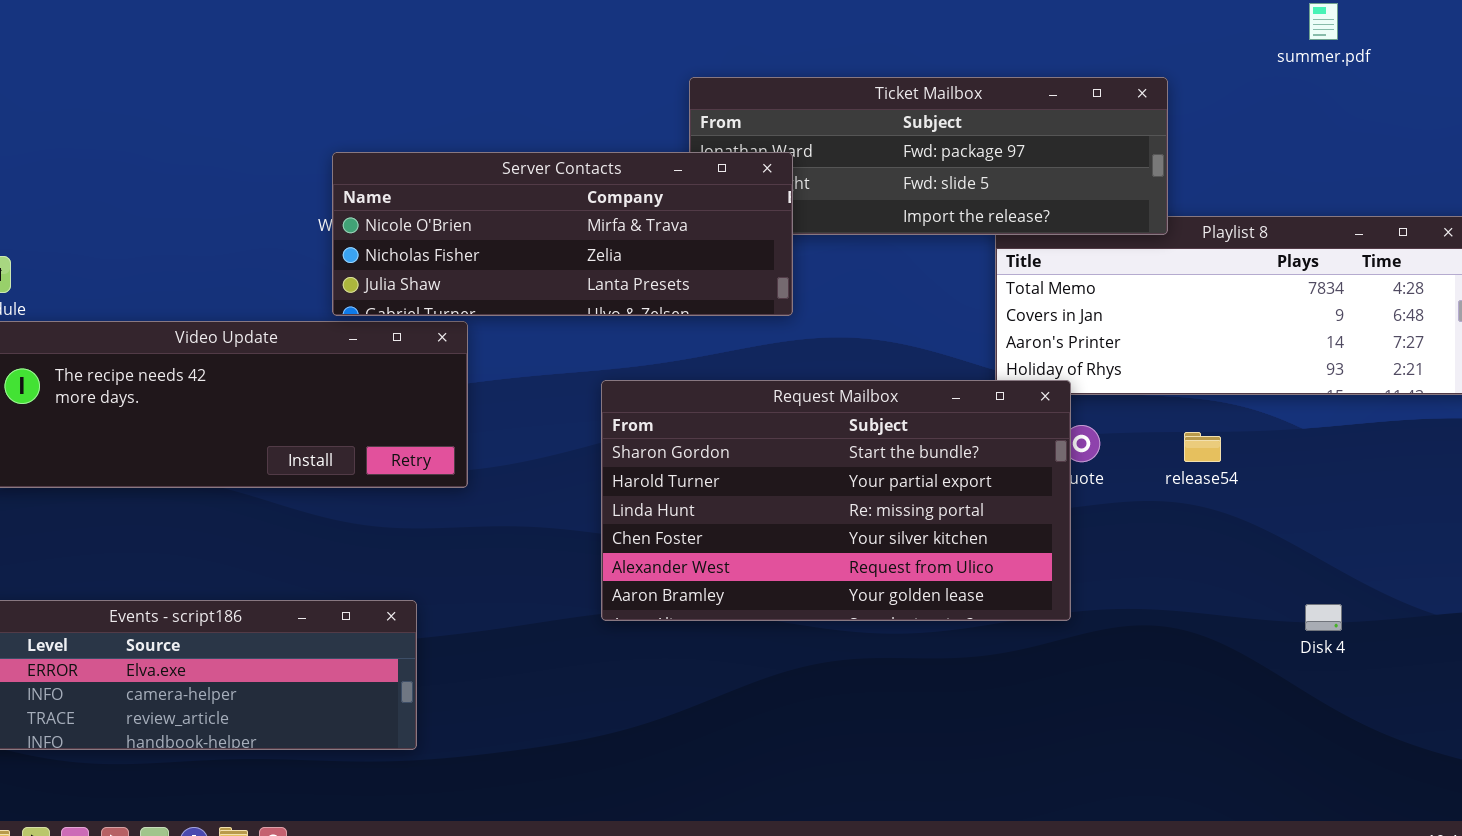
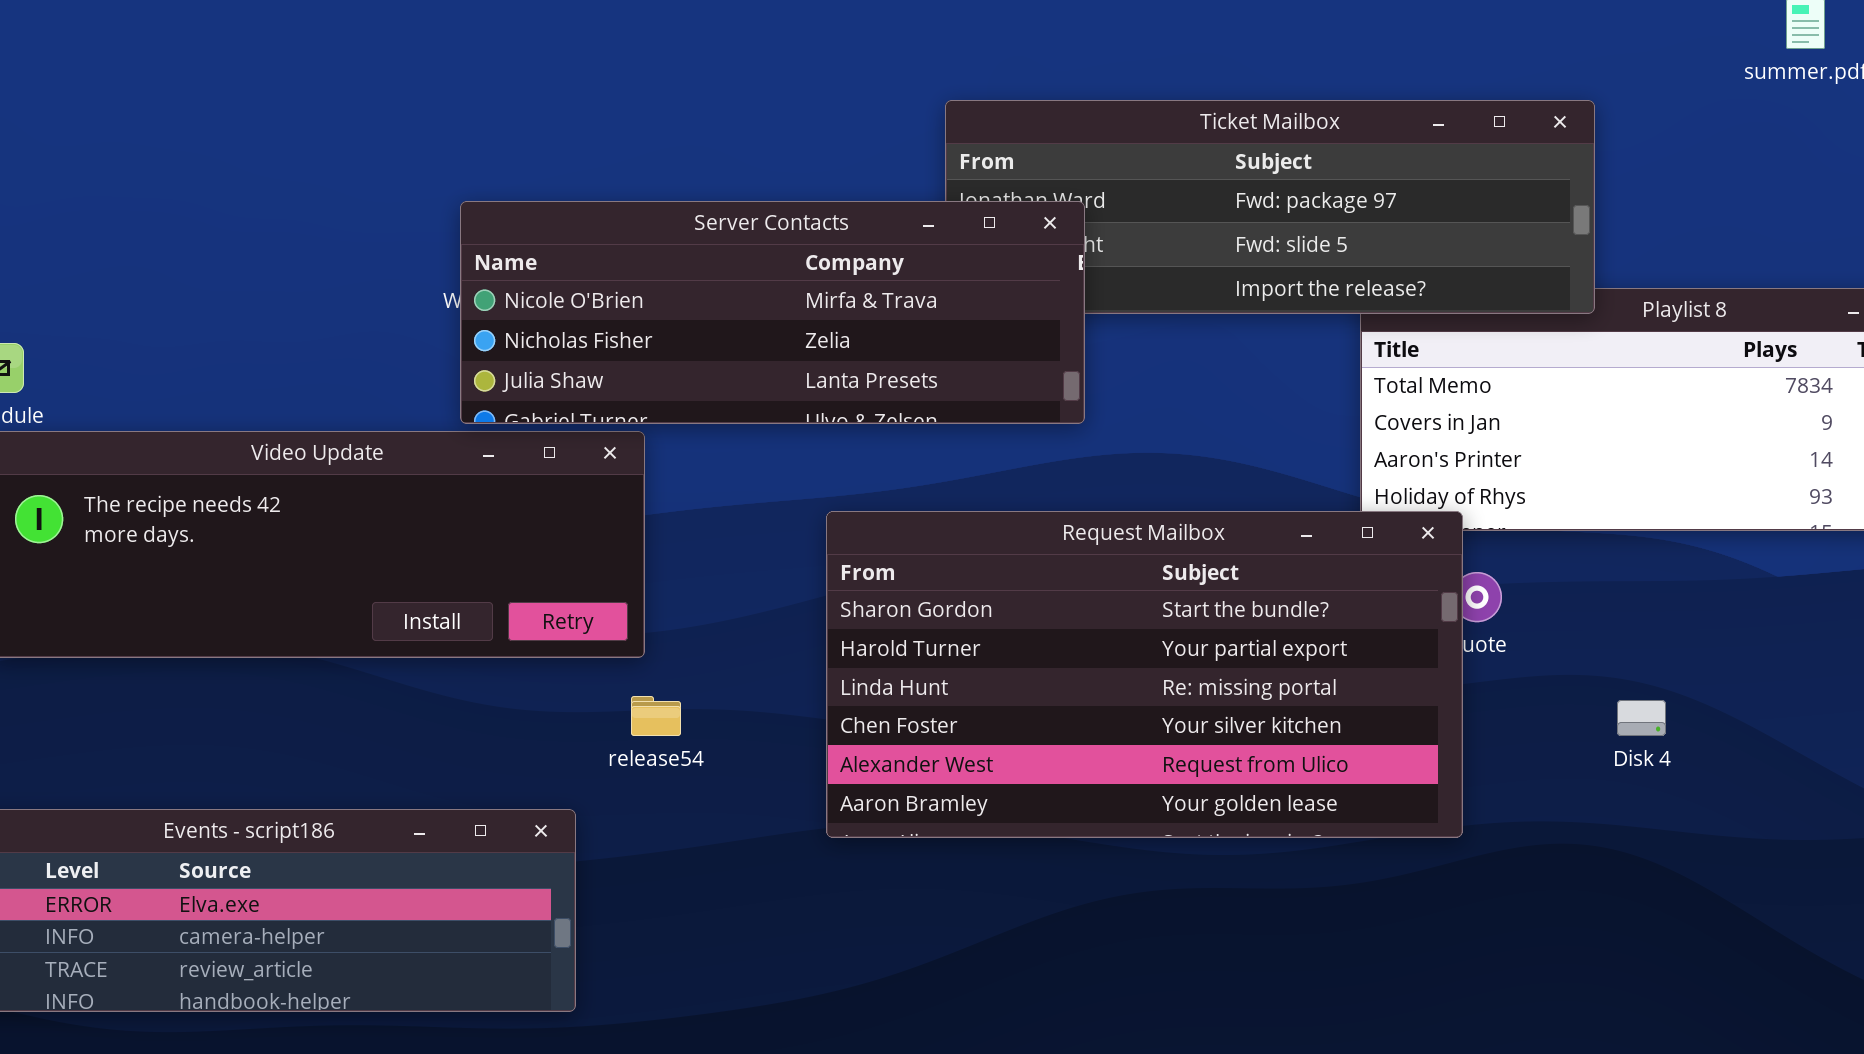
release54: [1184,432,1221,462] -> [631,696,681,736], moved
Disk 4: [1305,604,1342,631] -> [1617,700,1666,736], moved

